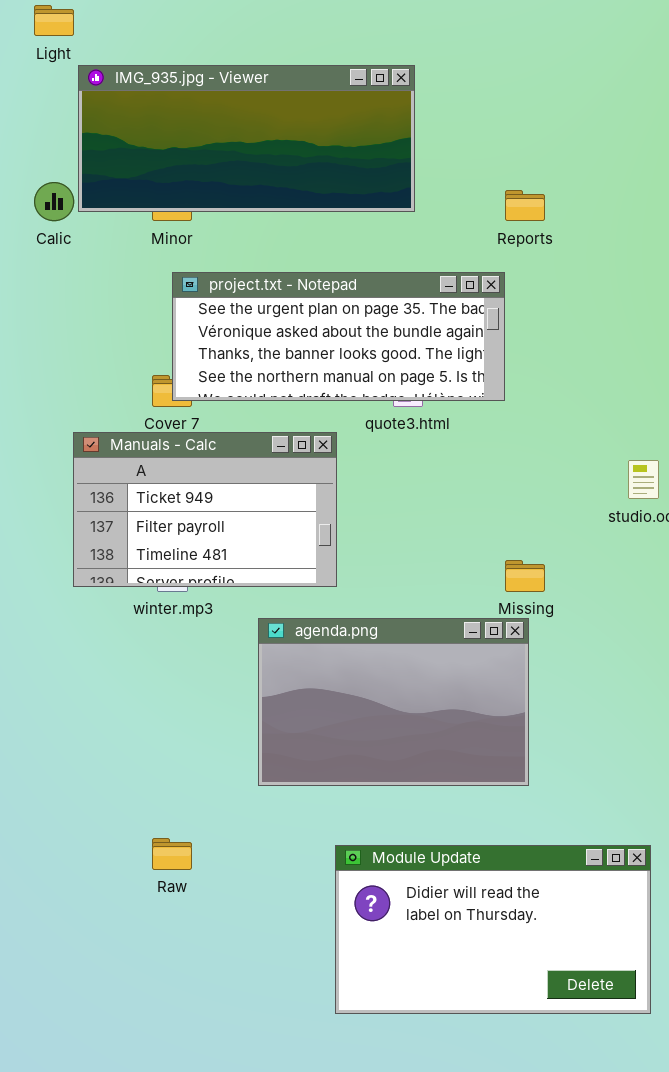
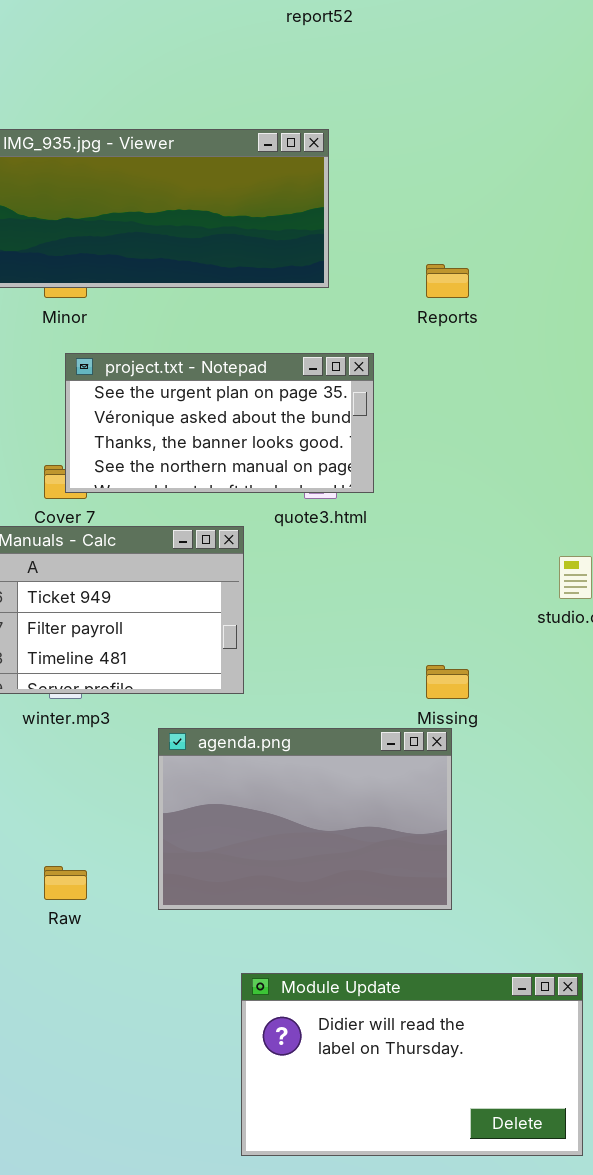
project.txt - Notepad: [172,272,505,401] -> [65,353,374,493], resized
Raw: [152,838,192,870] -> [44,866,87,900], moved

